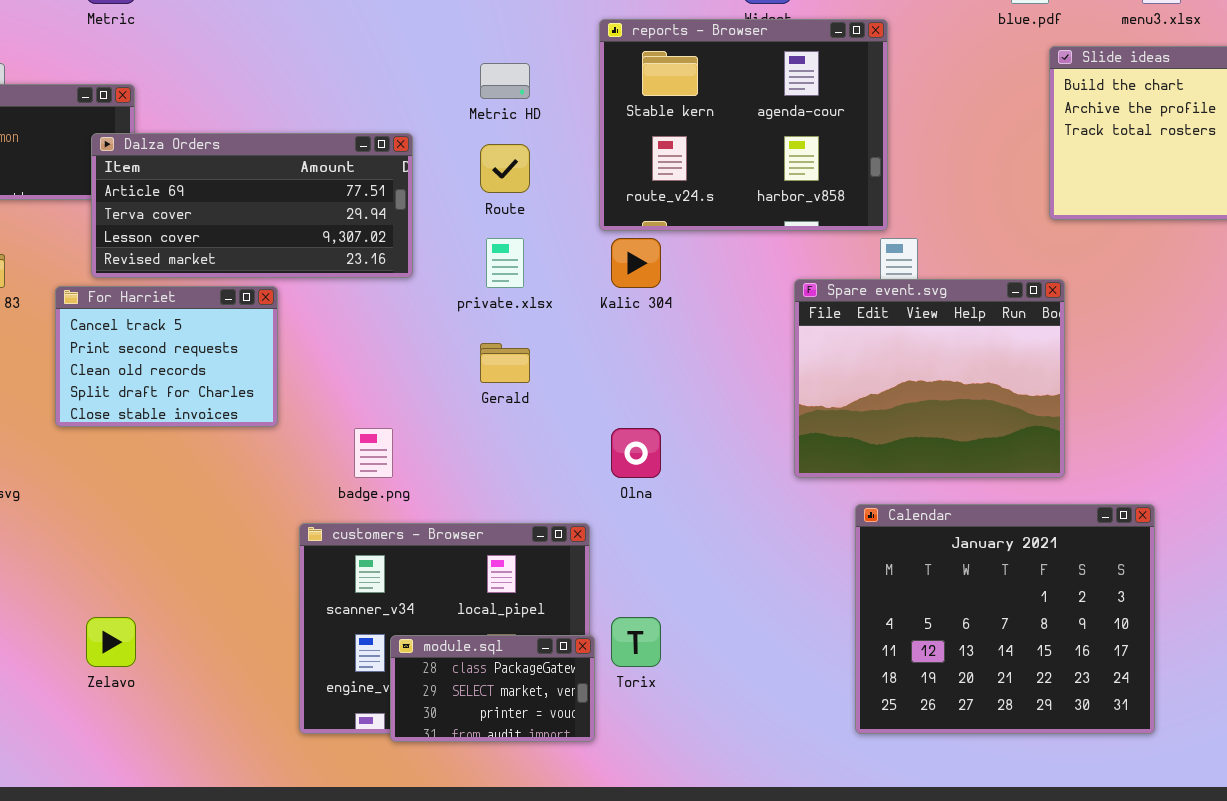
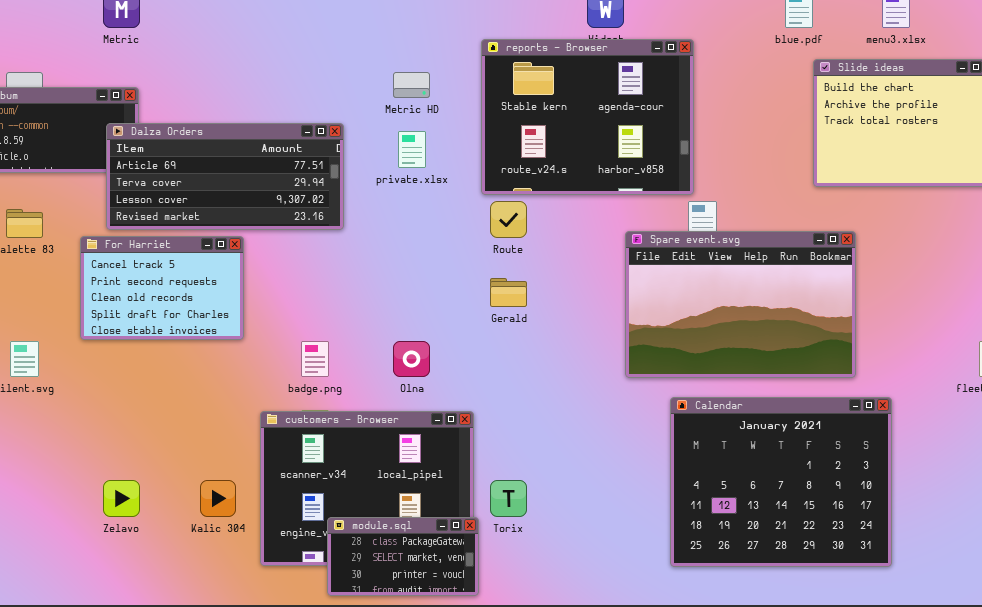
Route: [480,144,530,193] -> [490,201,527,238], moved
private.xlsx: [486,238,524,288] -> [398,131,426,168], moved
Kalic 304: [611,238,661,288] -> [200,480,236,517], moved
Spare event.svg: [794,279,1065,478] -> [625,231,856,378], resized
Gerald: [480,343,530,383] -> [490,278,527,307], moved
Olna: [611,428,661,478] -> [393,341,430,377], moved
module.sql: [390,635,595,742] -> [327,517,479,596], moved

